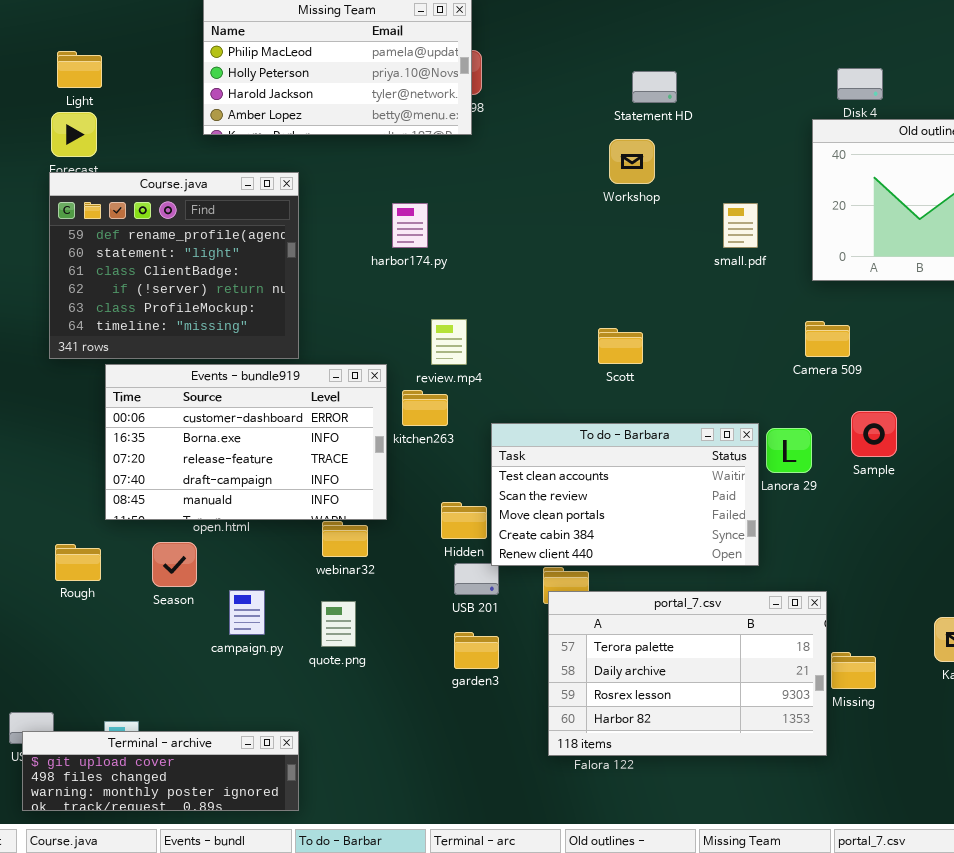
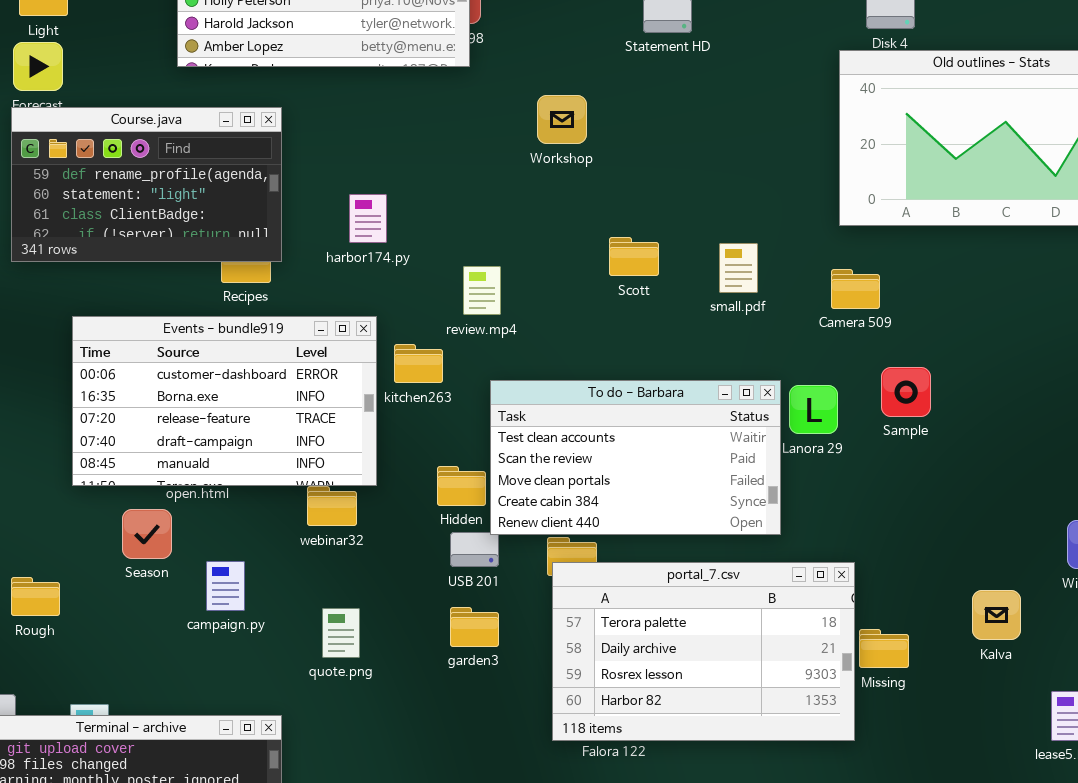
Workshop: [609,139,655,184] -> [537,95,587,144], moved
Course.java: [49,172,299,359] -> [11,107,282,262], resized
harbor174.py: [392,203,428,248] -> [349,194,387,243], moved
small.pdf: [723,203,758,248] -> [719,243,758,293], moved
review.mp4: [431,319,467,365] -> [463,266,501,315], moved
Scott: [598,328,643,364] -> [609,237,659,276], moved
Rough: [55,544,101,581] -> [11,577,60,616], moved
quote.png: [321,601,356,647] -> [322,608,360,658], moved

